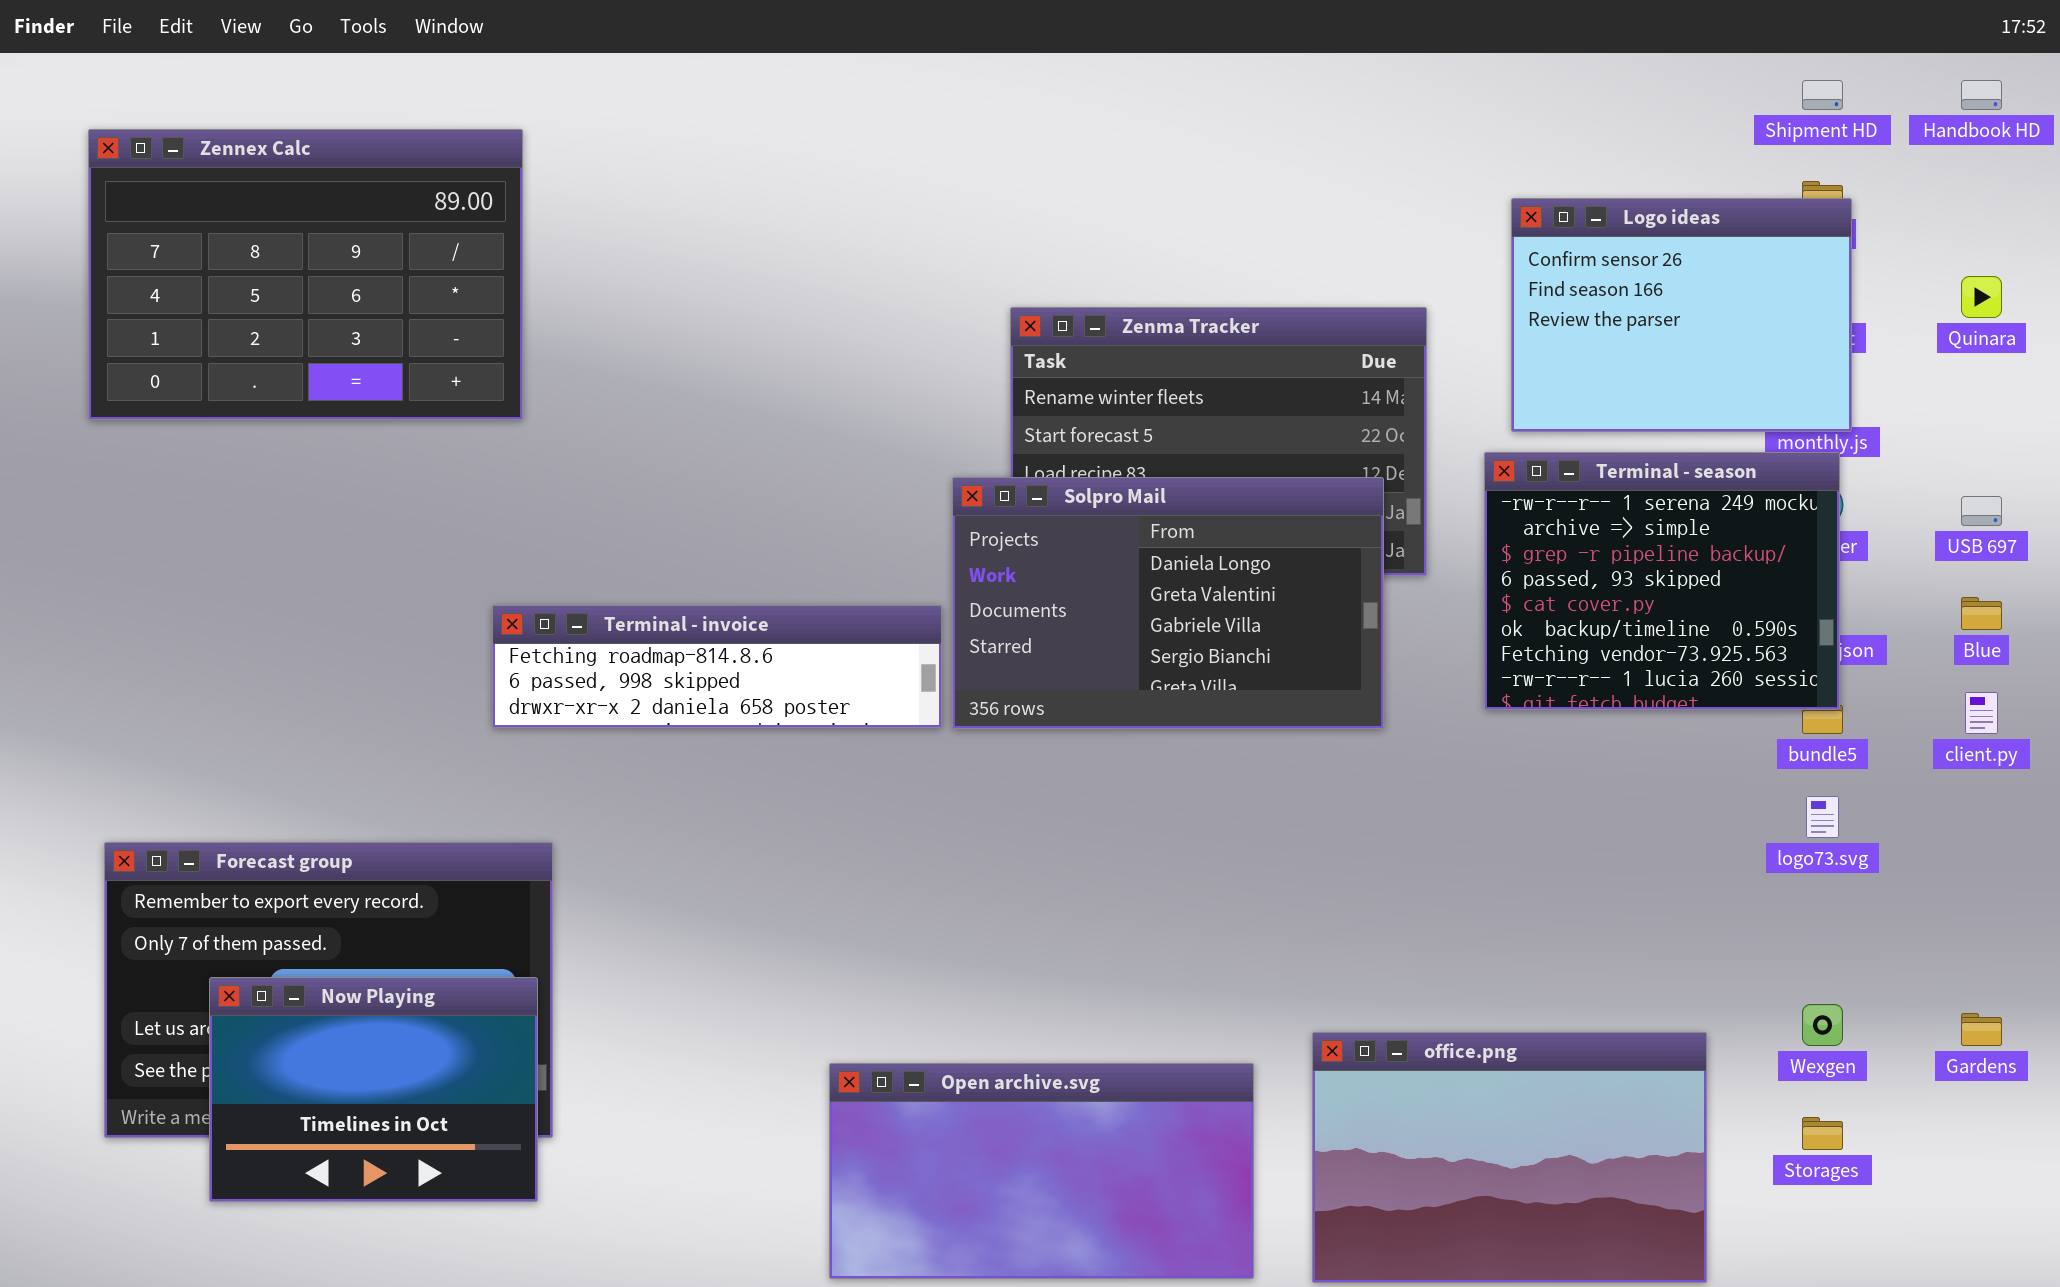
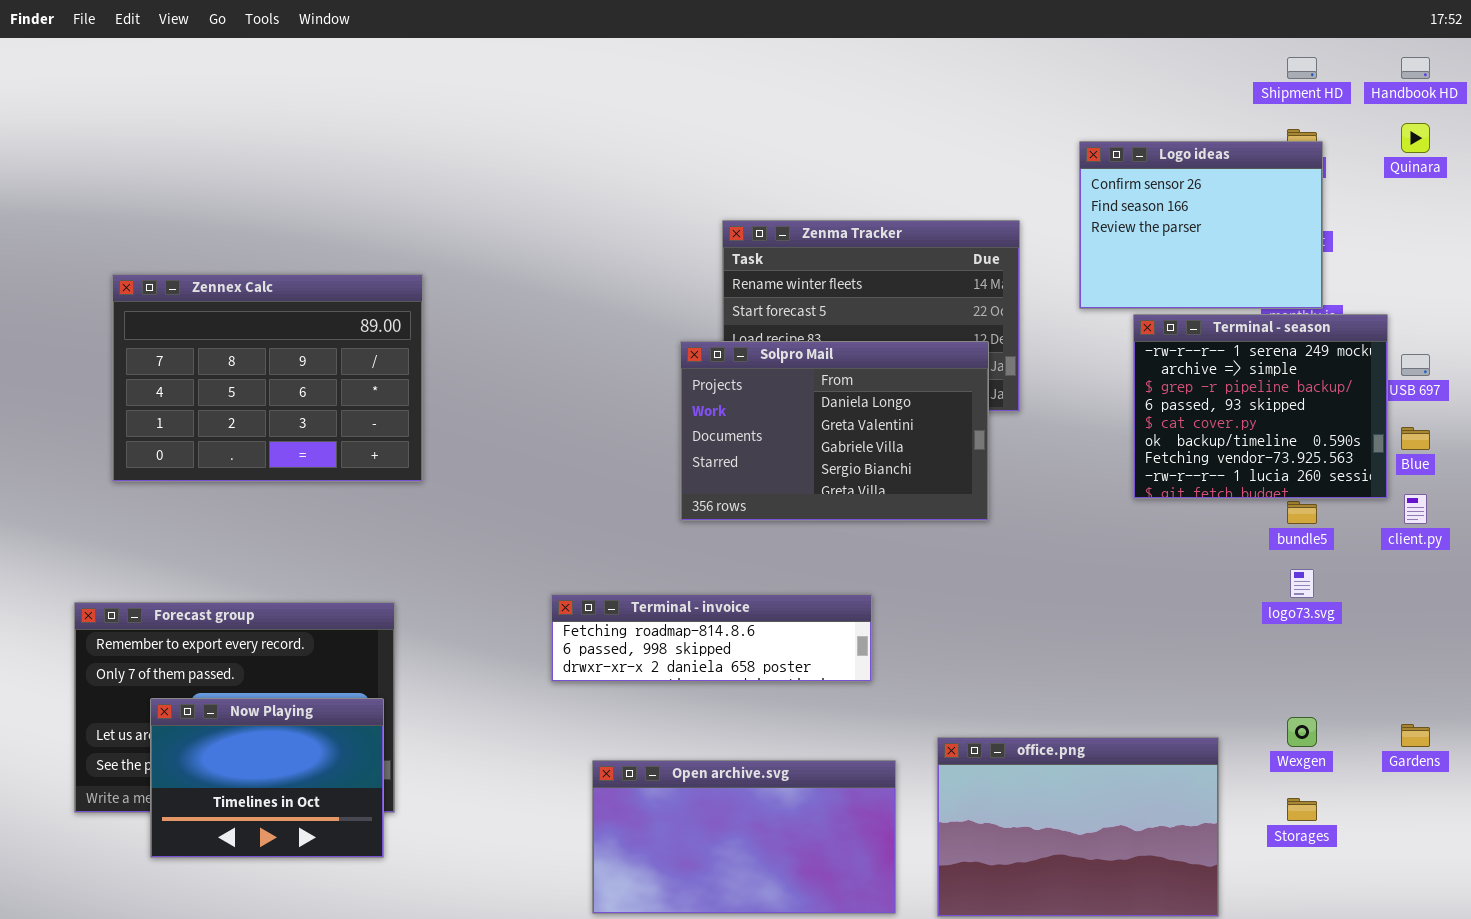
Zennex Calc: [88,129,523,420] -> [112,274,423,482], moved
Quinara: [1961,276,2002,318] -> [1401,123,1430,153], moved
Terminal - season: [1484,452,1840,710] -> [1133,314,1388,499], moved
Terminal - invoice: [492,605,942,728] -> [551,594,872,682], moved

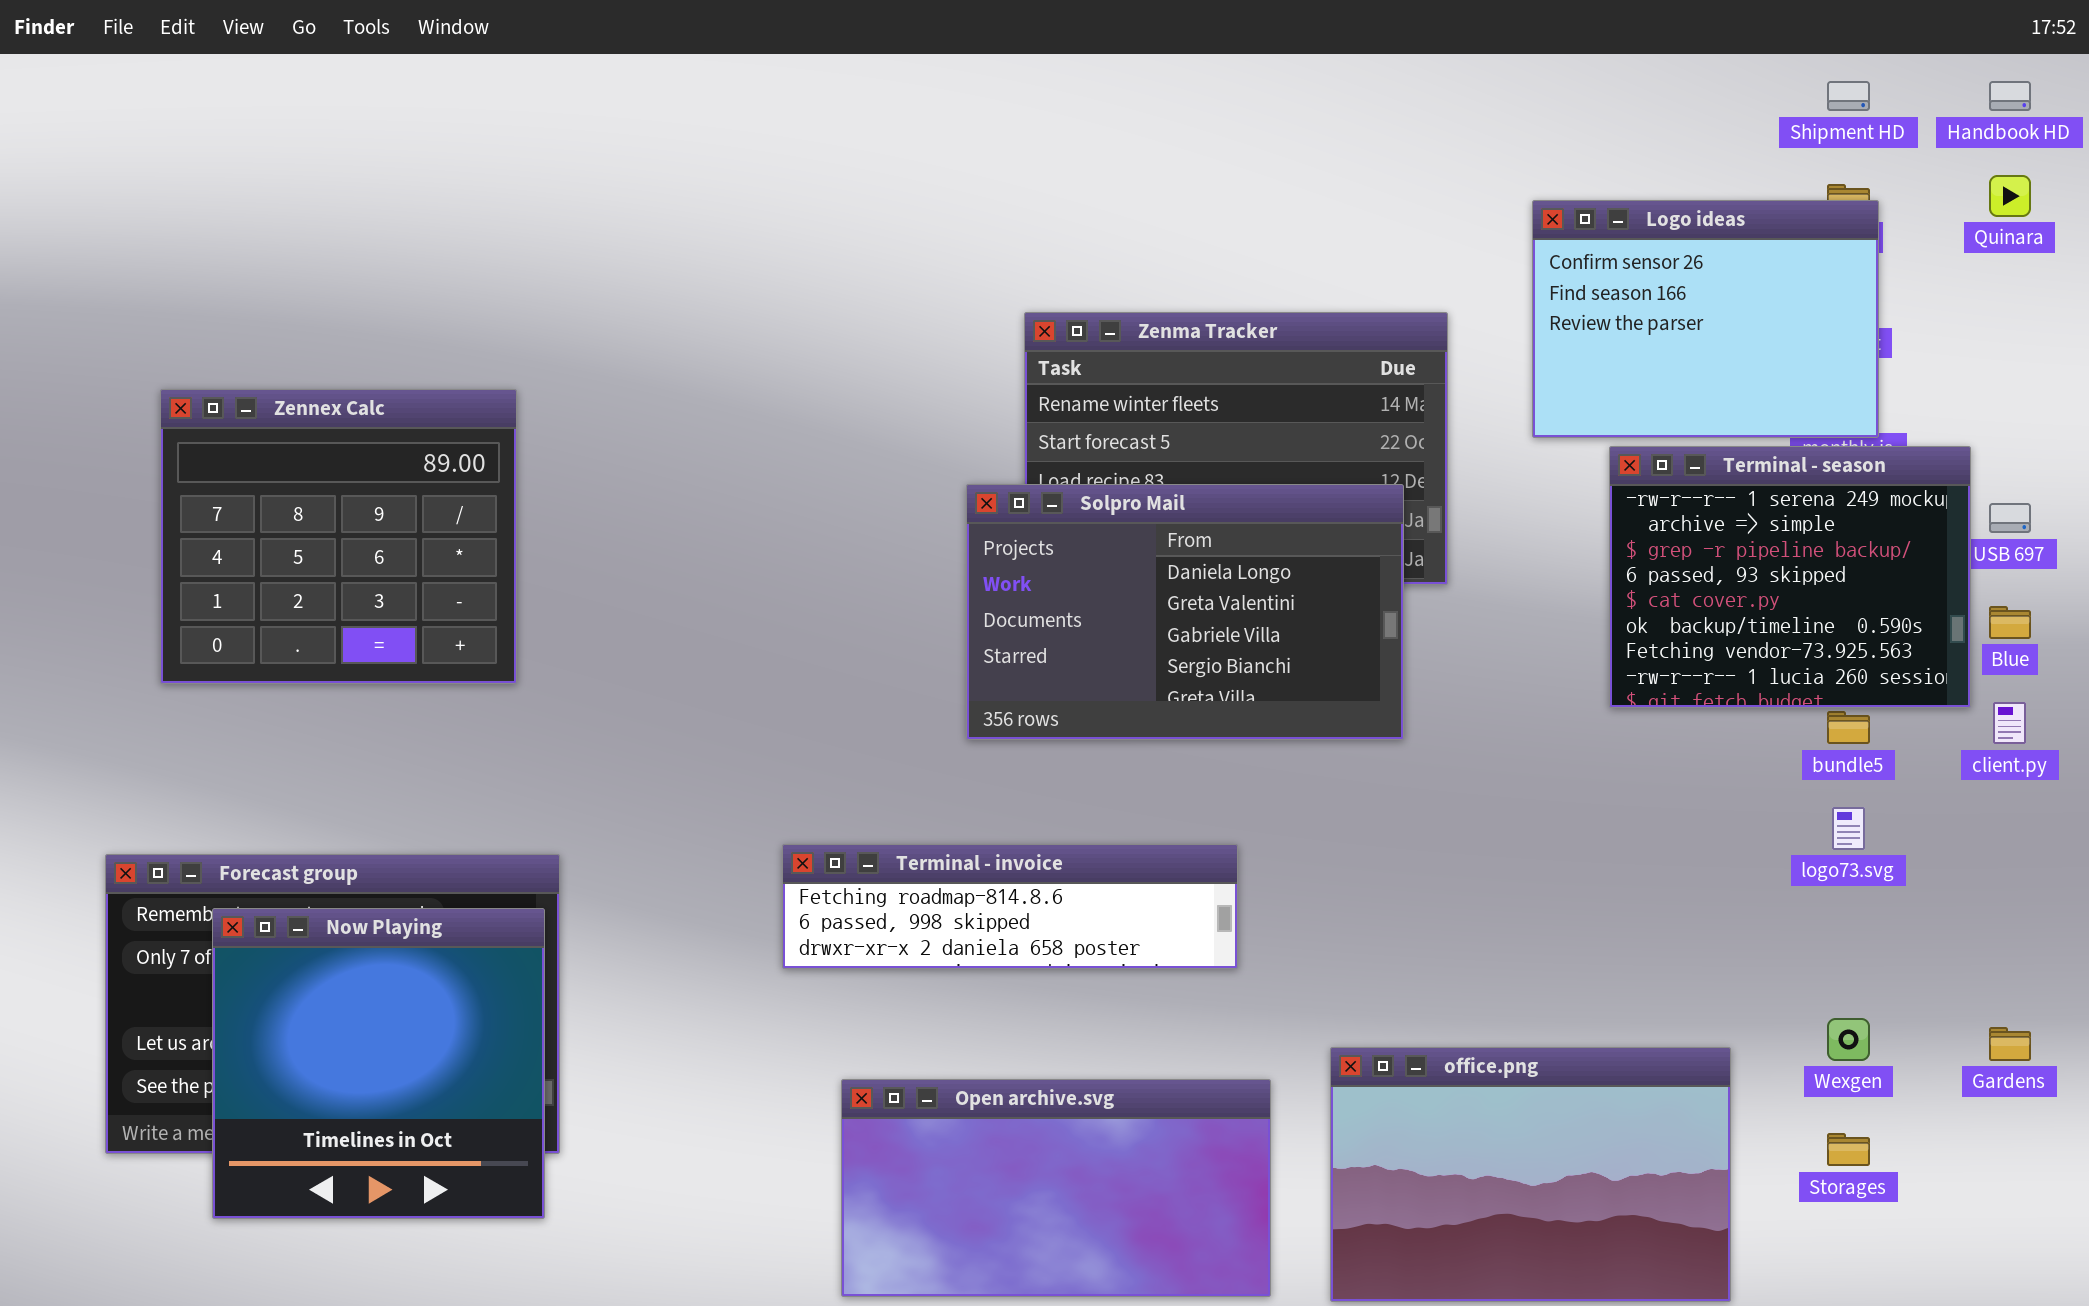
Zennex Calc: [112,274,423,482] -> [160,389,517,684], resized
Now Playing: [150,698,384,858] -> [212,908,545,1219], resized

